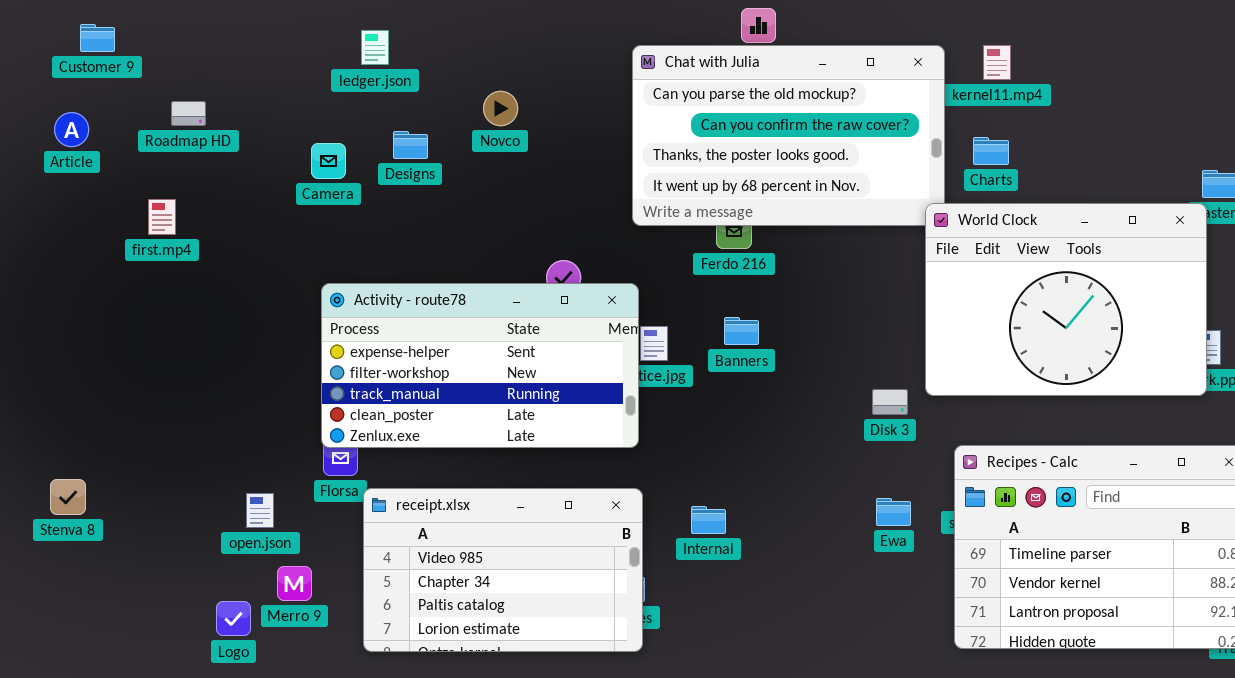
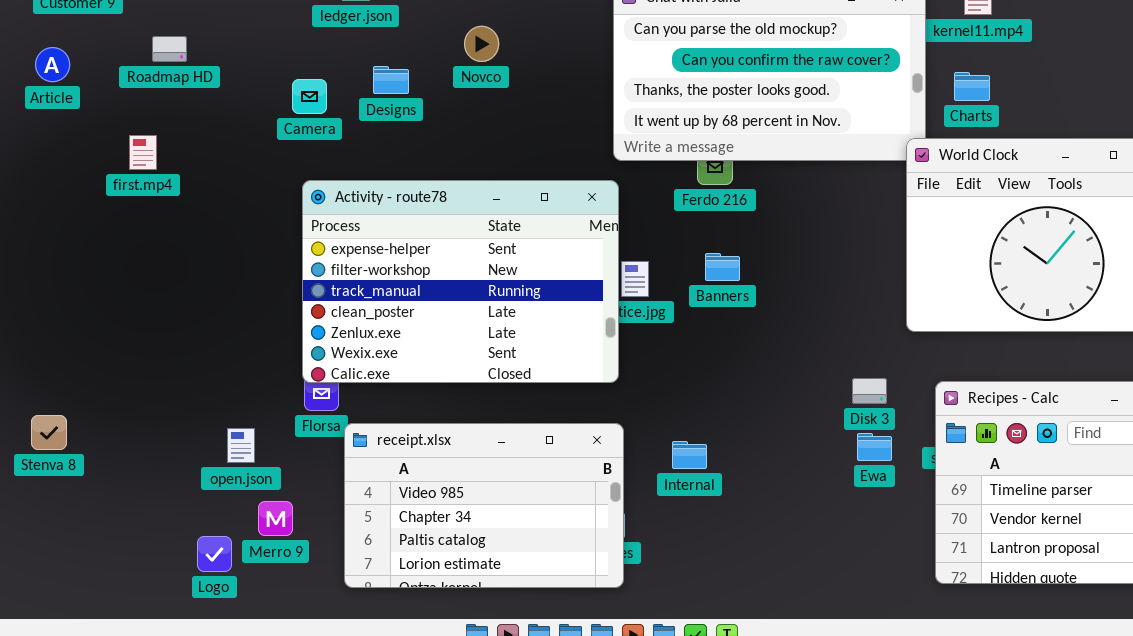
Activity - route78: [321,283,639,448] -> [302,180,619,383], resized
Disk 3: [872,389,908,415] -> [852,378,887,404], moved

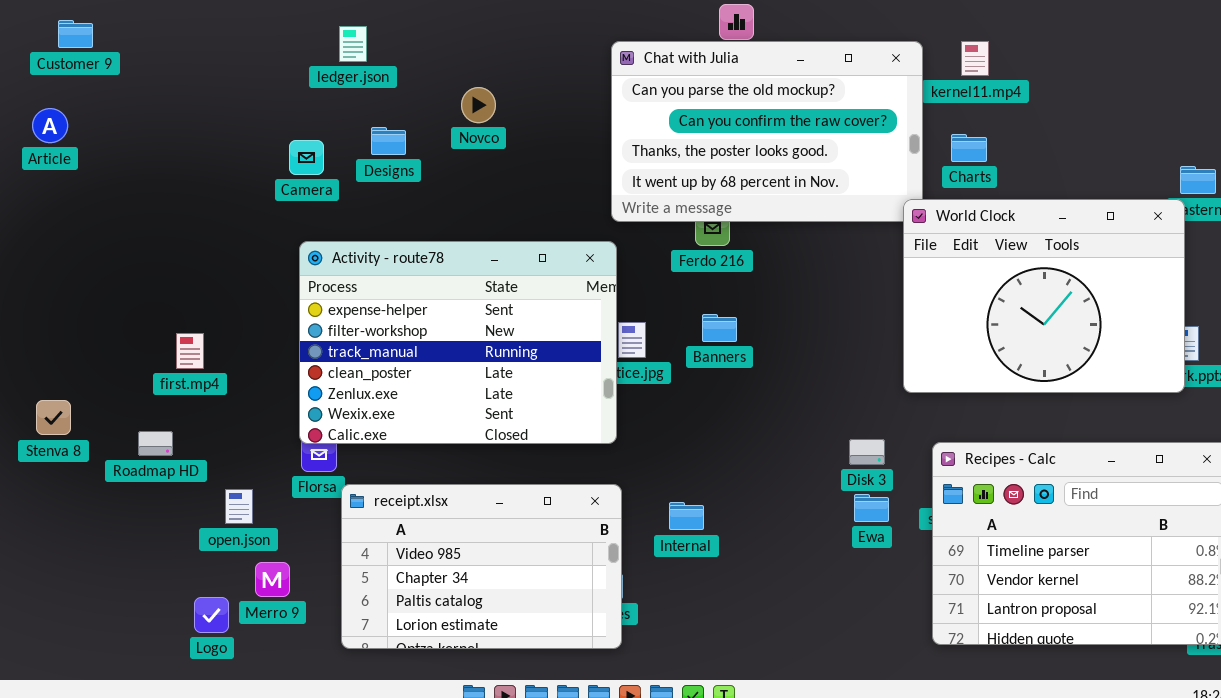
Roadmap HD: [152,36,187,62] -> [138,431,173,456], moved
first.mp4: [129,135,157,170] -> [176,333,204,369], moved
Stenva 8: [31,415,67,450] -> [36,400,71,435], moved

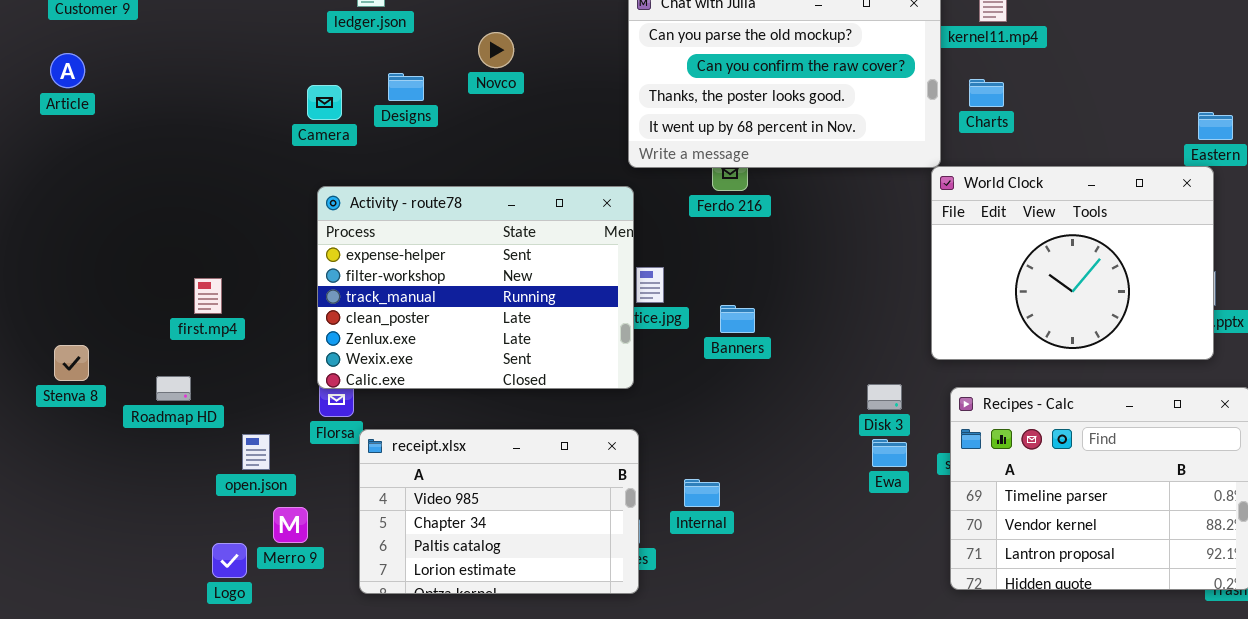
World Clock: [903,199,1185,393] -> [931,166,1214,360], moved
Banners: [702,314,737,342] -> [720,305,755,333], moved
Internal: [669,502,704,530] -> [684,479,720,507], moved

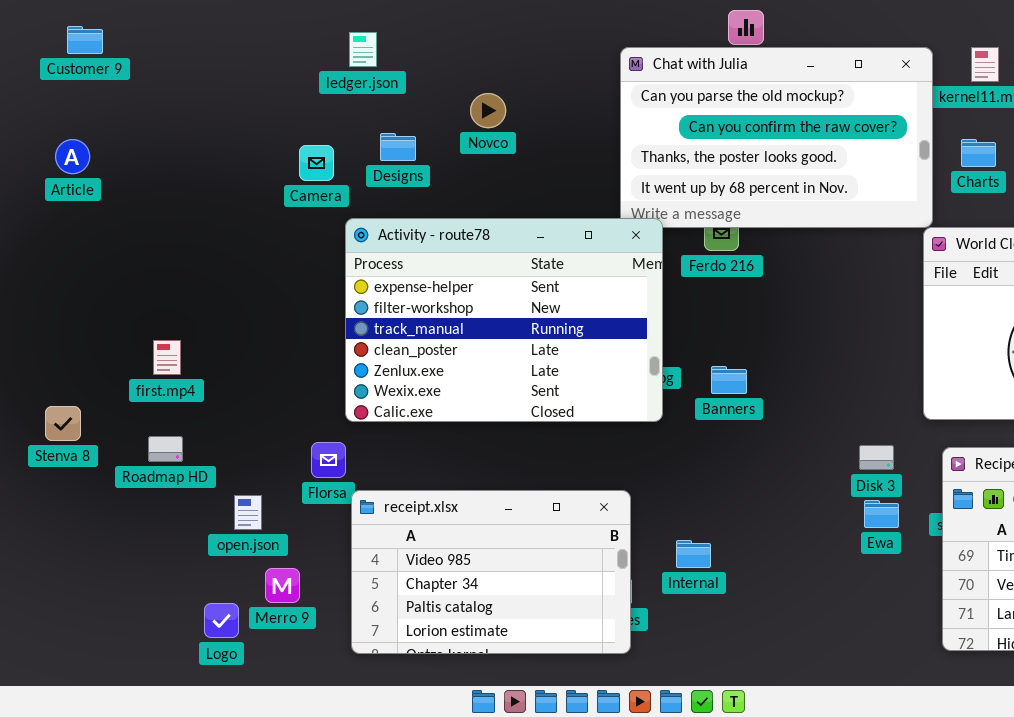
Article: [50,53,85,88] -> [55,139,90,174], moved
Activity - route78: [317,186,634,389] -> [345,218,663,422], moved
first.mp4: [194,278,222,314] -> [153,340,181,375], moved

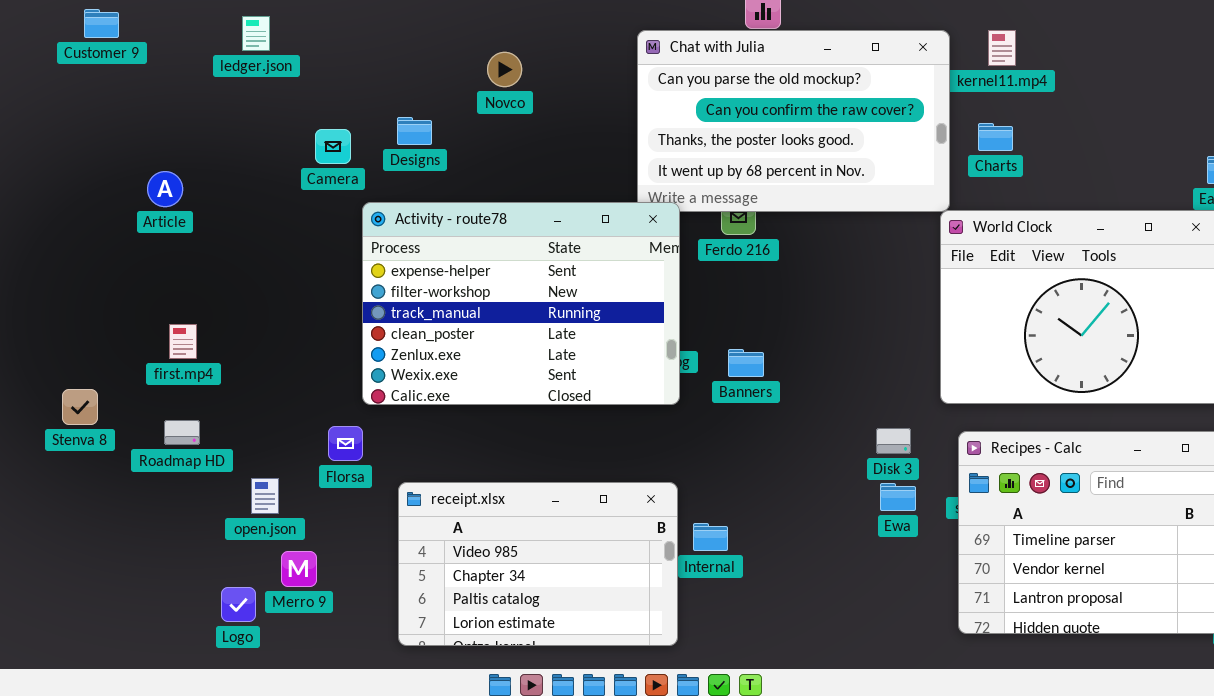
ledger.json: [349,32,377,67] -> [242,16,270,51], moved
Novco: [470,93,506,128] -> [487,52,522,87], moved
Article: [55,139,90,174] -> [147,171,183,207], moved
receipt.xlsx: [351,490,631,654] -> [398,482,678,646], moved

